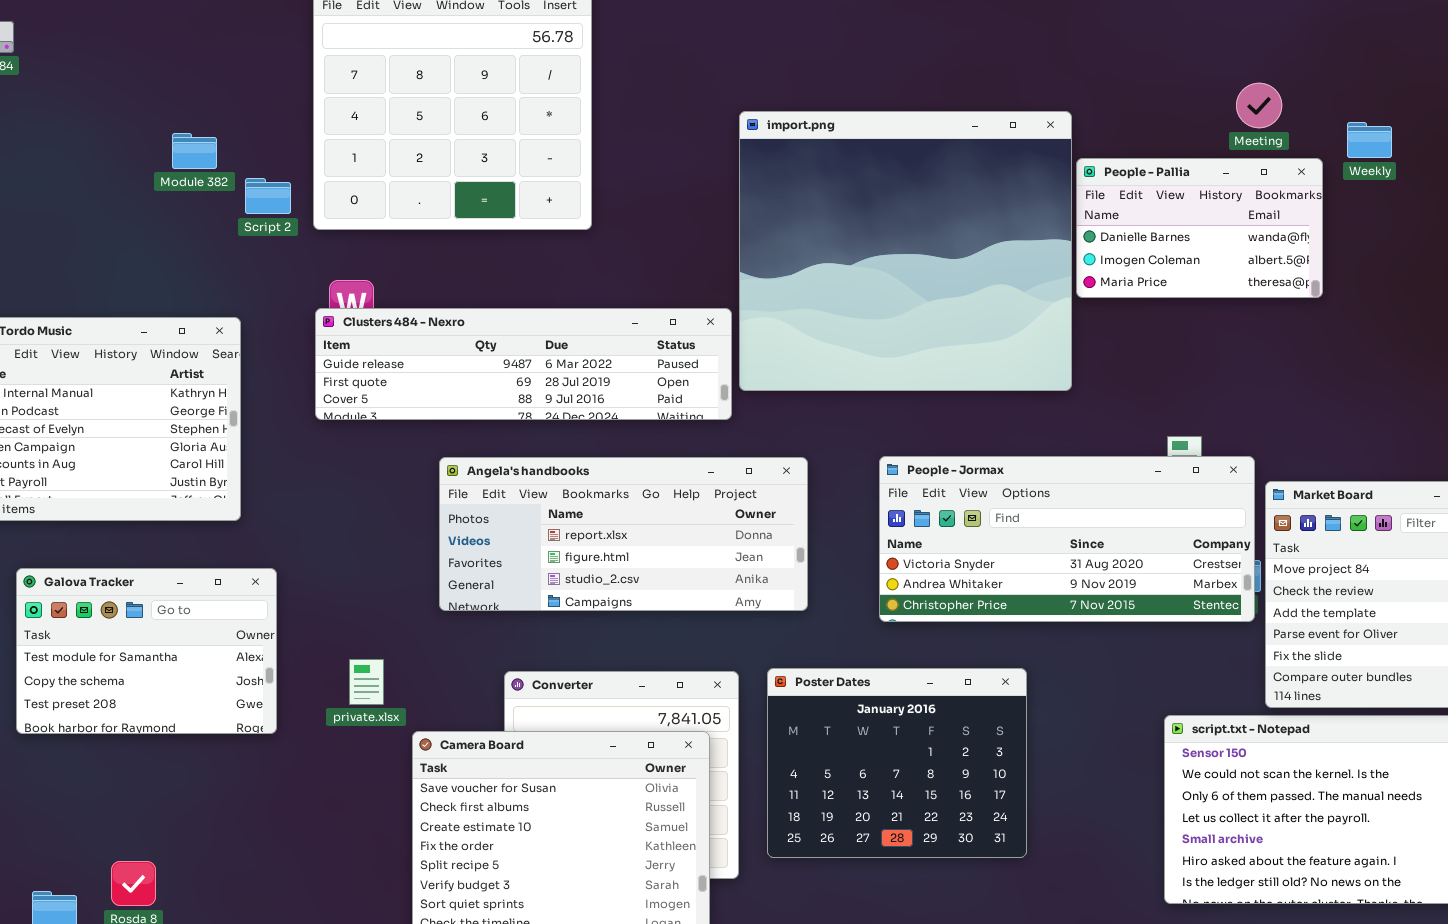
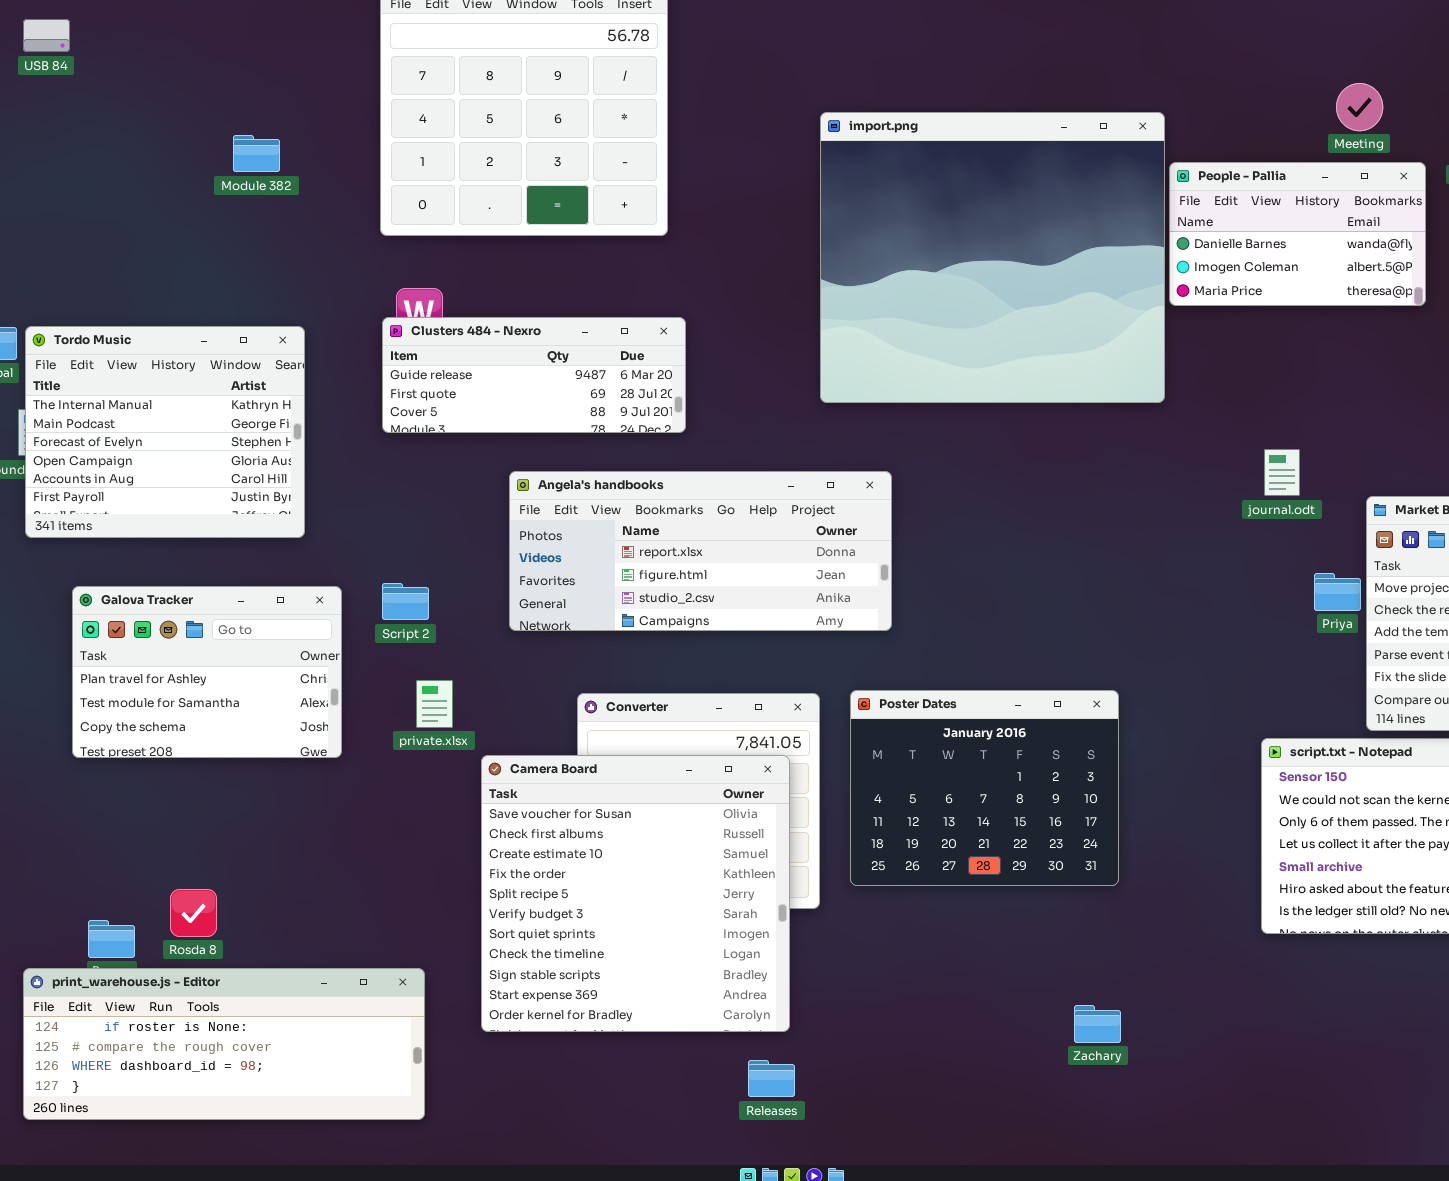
Script 2: [245,178,291,214] -> [382,583,429,620], moved
Clusters 484 - Nexro: [315,308,732,420] -> [382,317,686,433], resized
People - Jormax: [879,456,1255,622] -> none, closed
Galova Tracker: [16,568,277,734] -> [72,586,342,758], scrolled up 1 row

